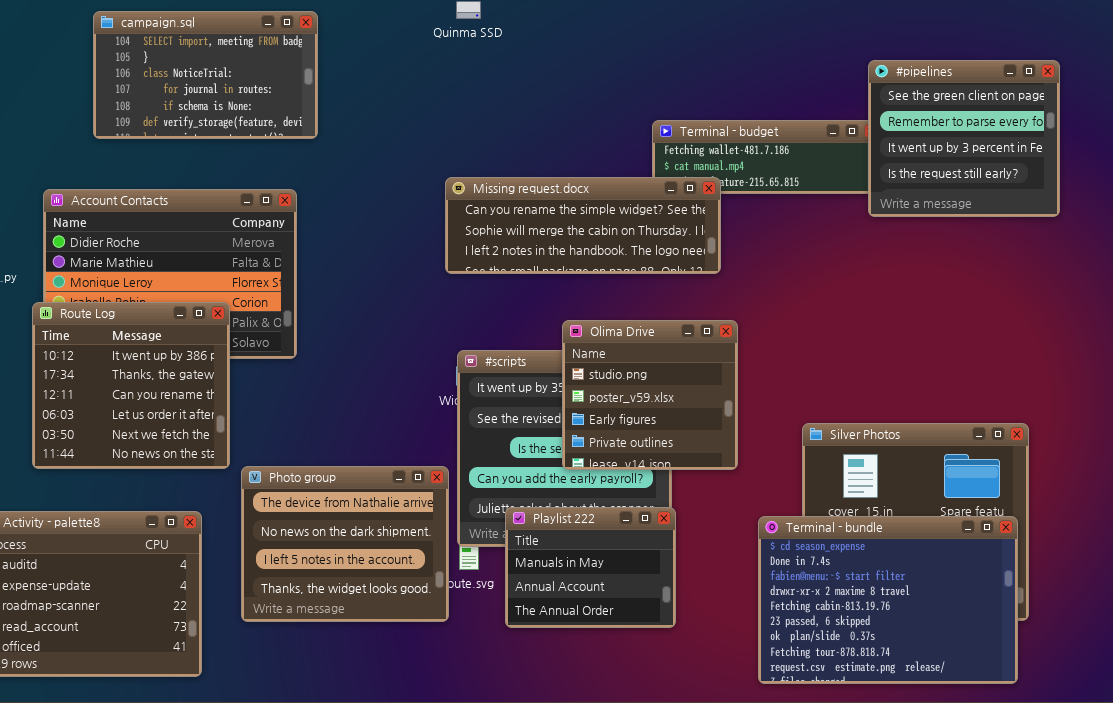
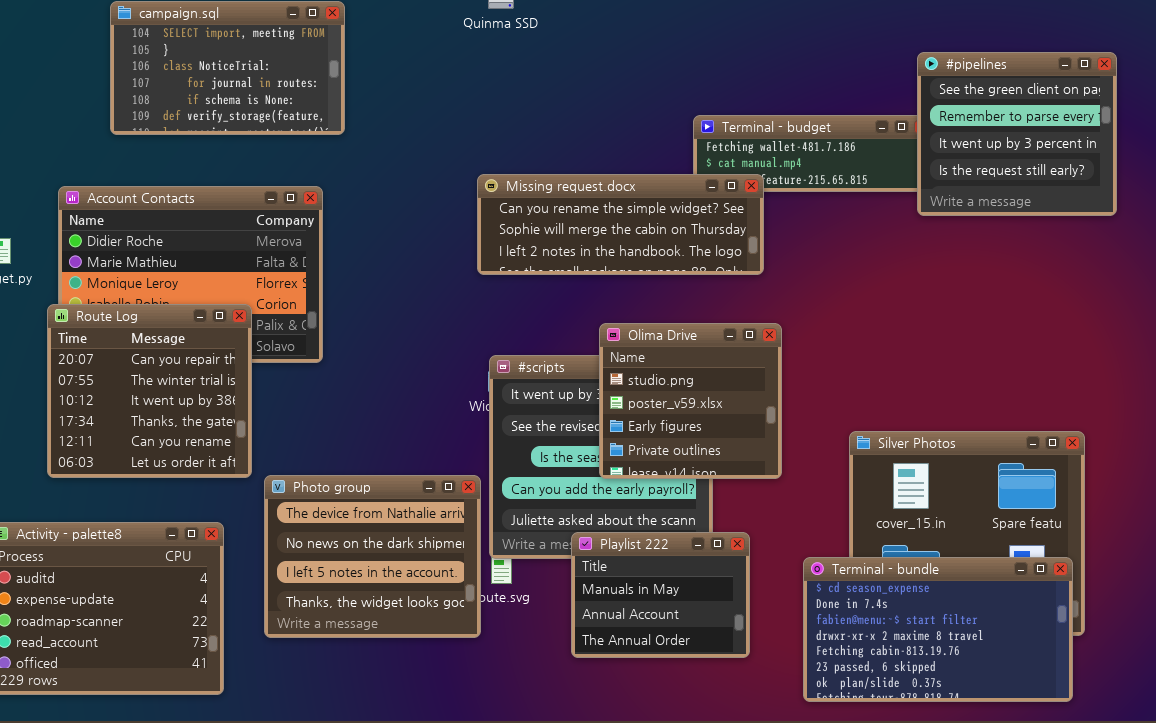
Route Log: [32,302,230,469] -> [47,304,252,478], scrolled up 2 rows
Playlist 222: [505,507,676,628] -> [571,532,750,658], moved
Terminal - bundle: [758,516,1018,684] -> [803,557,1073,702], resized

